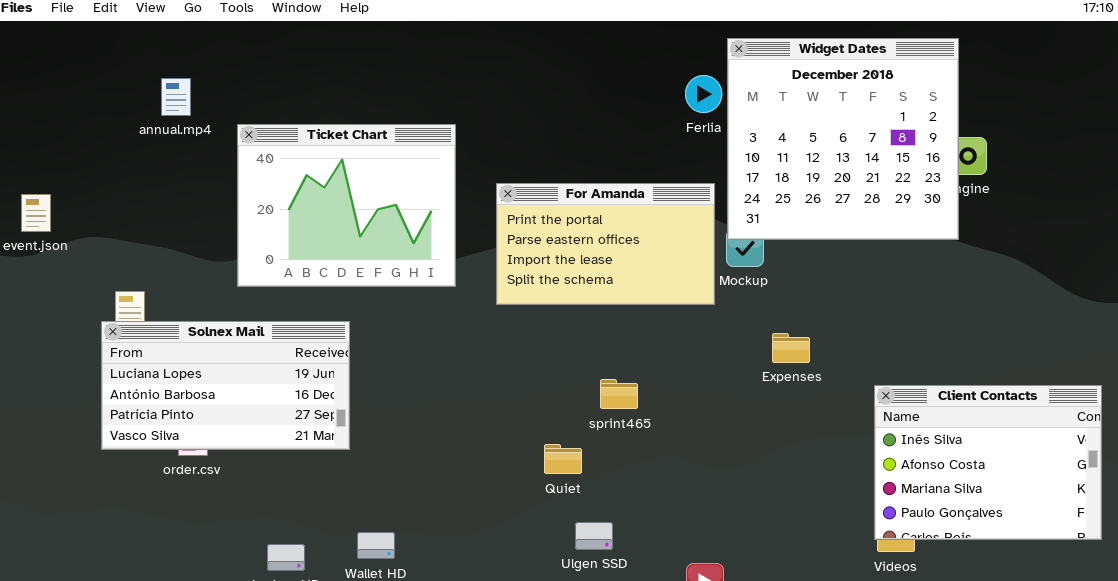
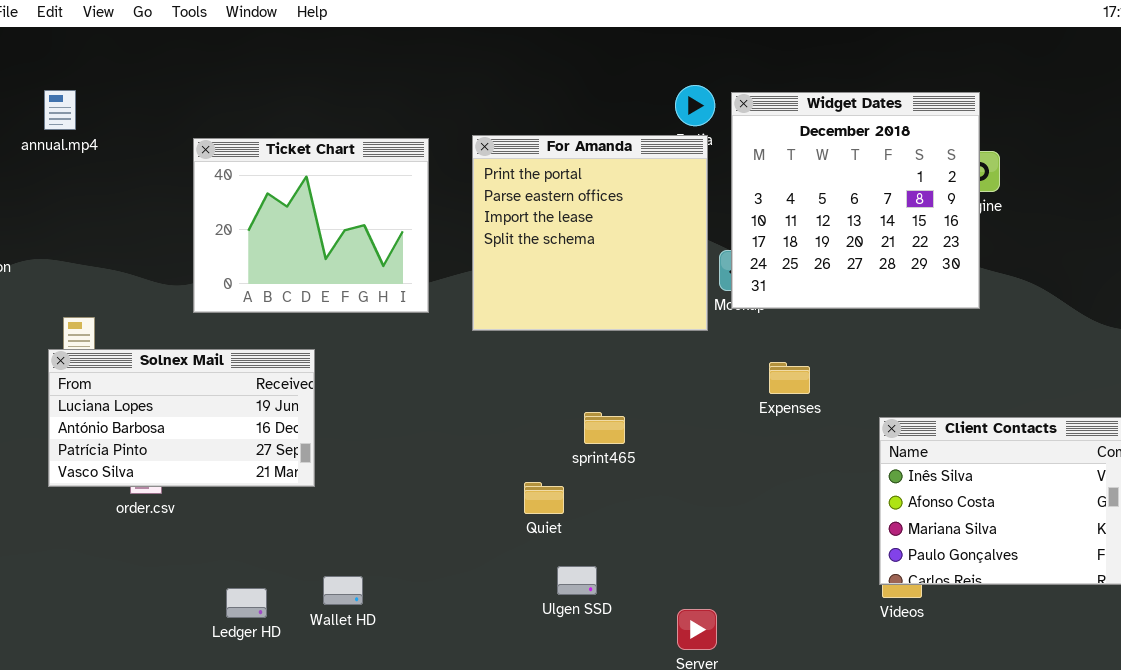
Widget Dates: [727,38,959,240] -> [731,92,980,309], moved
annual.mp4: [161,78,191,116] -> [44,90,76,130], moved
For Amanda: [496,183,715,305] -> [472,135,708,331], resized

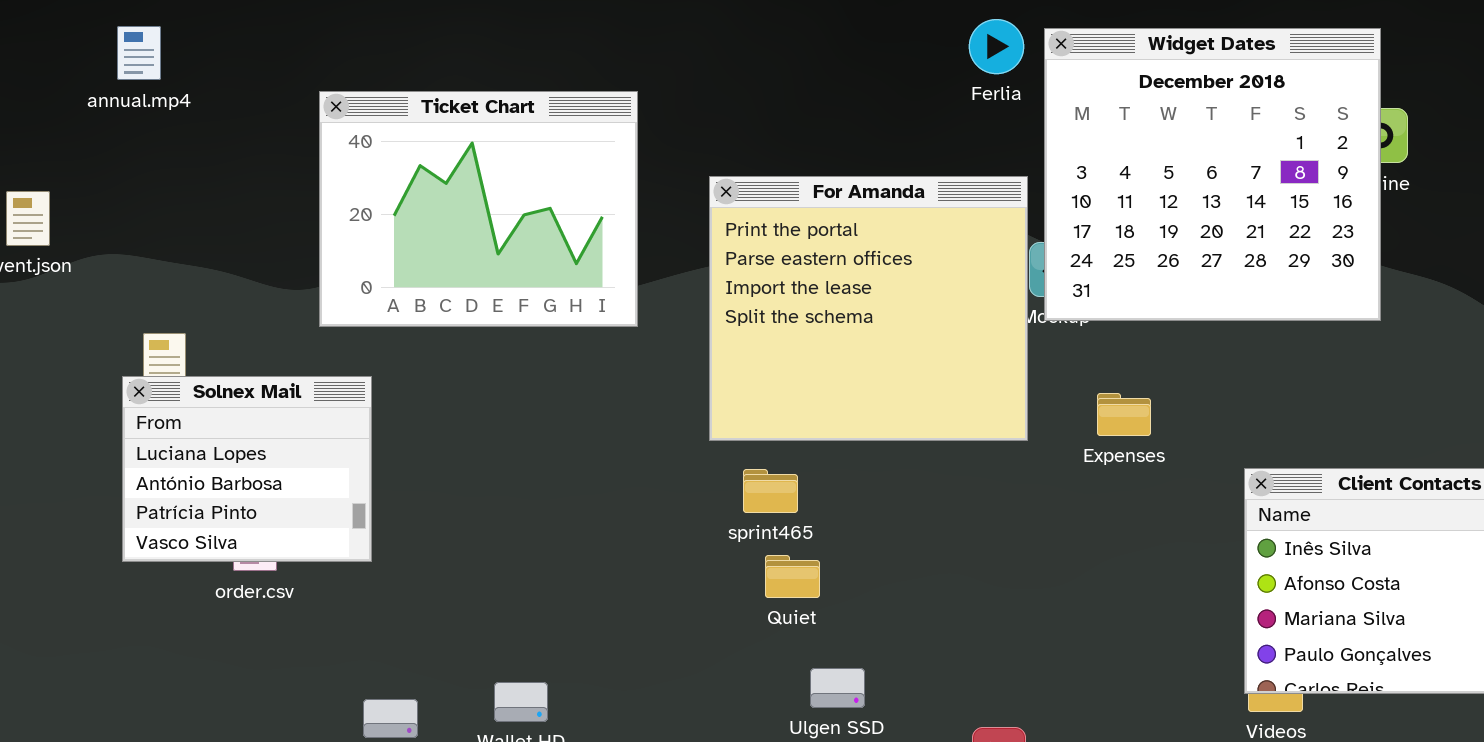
For Amanda: [472,135,708,331] -> [709,176,1028,441], moved
Solnex Mail: [48,349,315,487] -> [122,376,372,562], resized
sprint465: [584,412,625,444] -> [743,469,798,513], moved

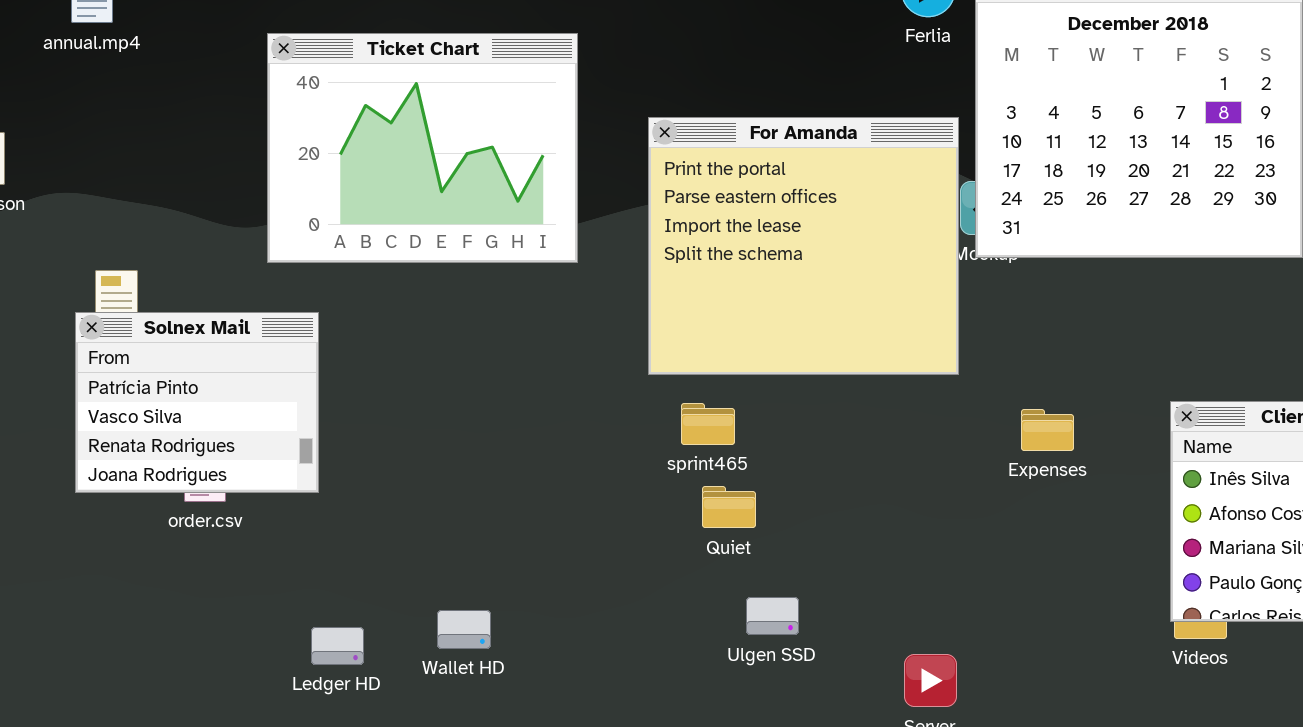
Solnex Mail: [122,376,372,562] -> [75,312,319,493], scrolled down 2 rows
Expenses: [1097,393,1151,436] -> [1021,409,1074,451], moved

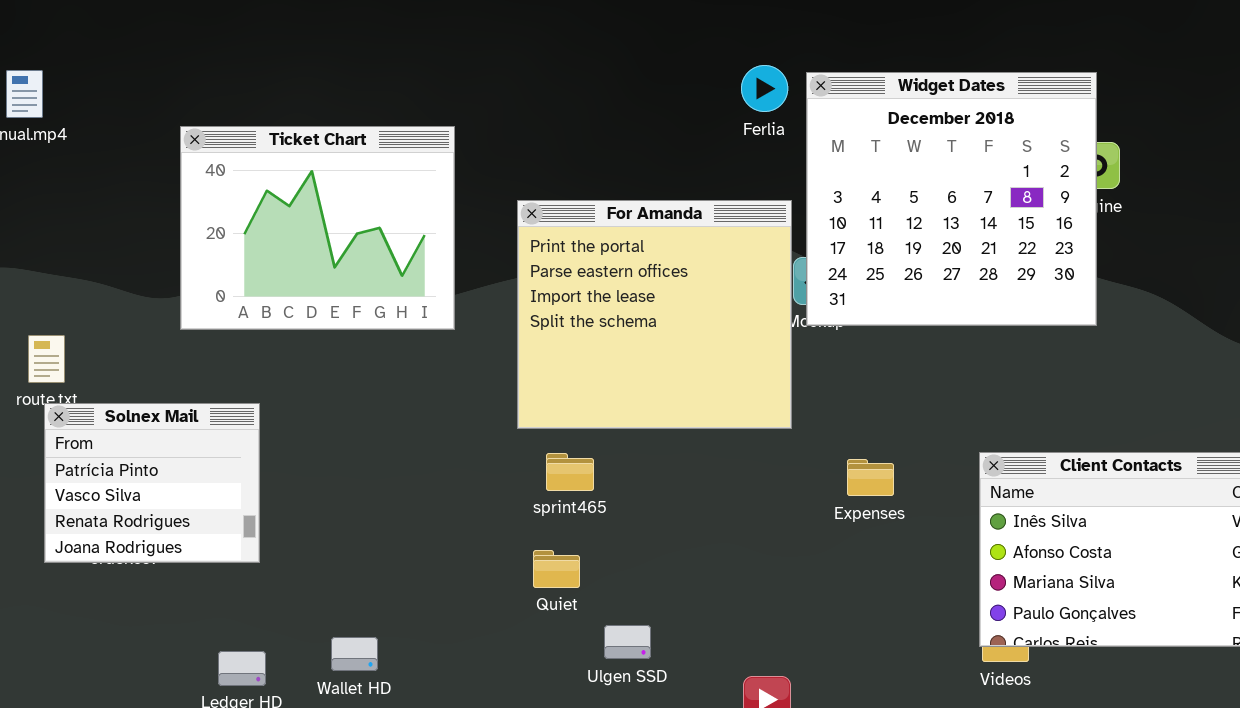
Solnex Mail: [75,312,319,493] -> [44,403,260,563], moved
Quiet: [702,486,756,528] -> [533,550,580,588], moved

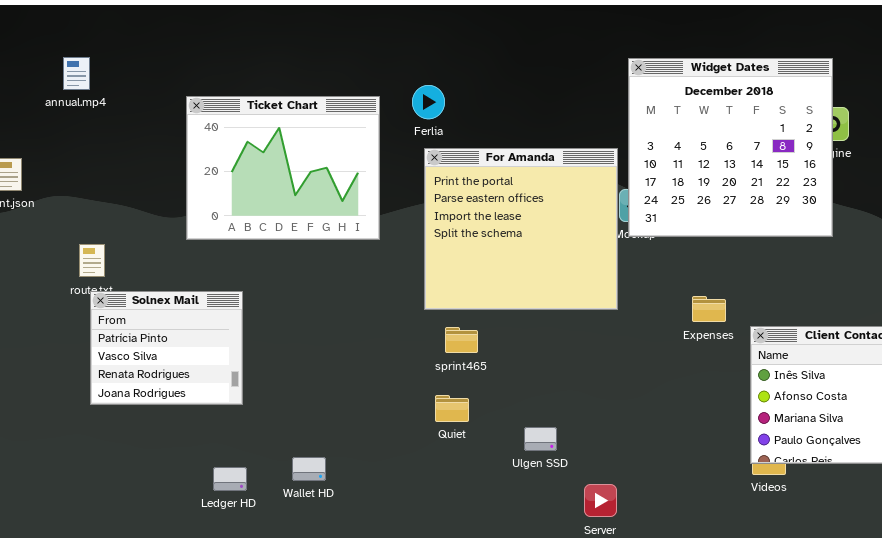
Ferlia: [741,65,788,112] -> [412,85,445,119], moved
Expenses: [847,459,894,496] -> [692,296,726,322], moved
Ulgen SSD: [604,625,651,659] -> [524,427,557,451], moved

